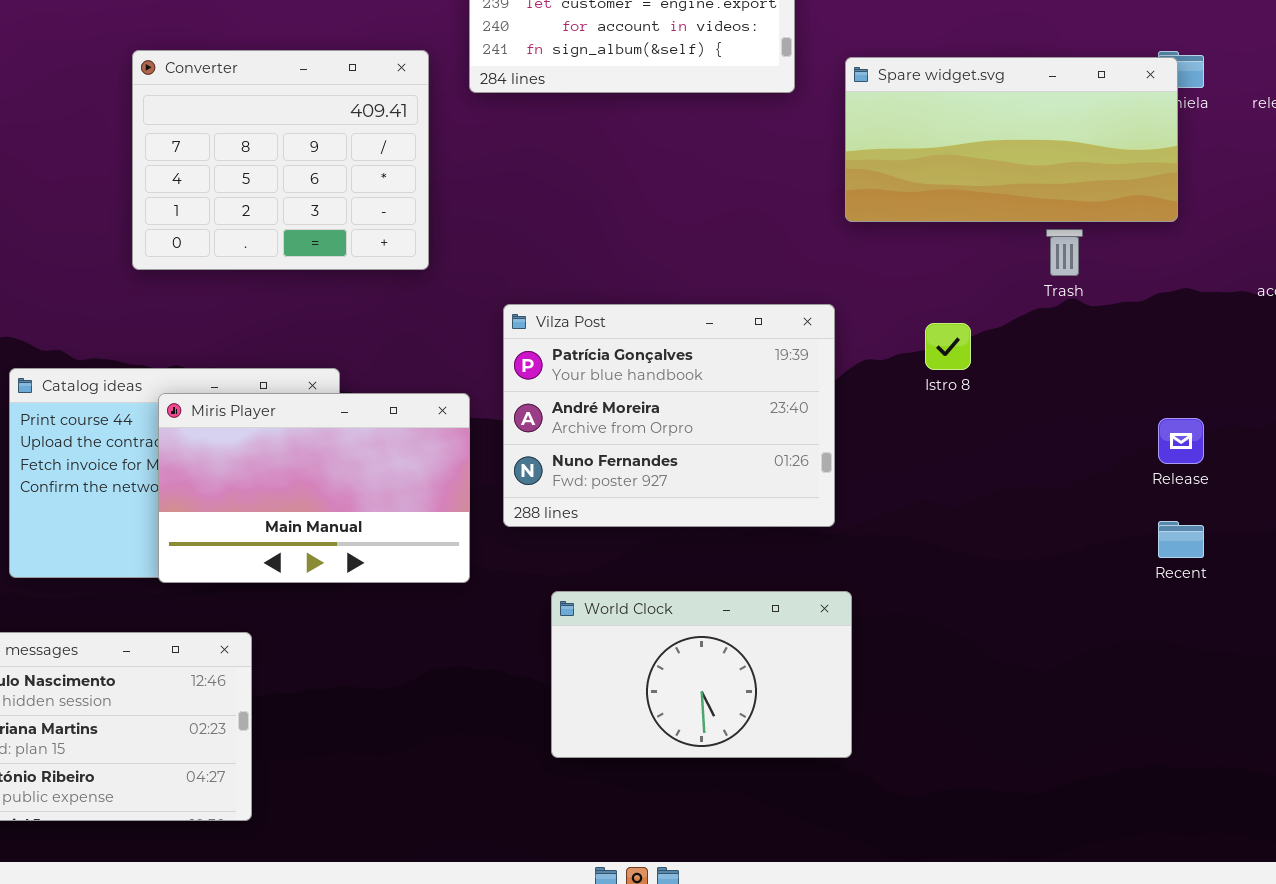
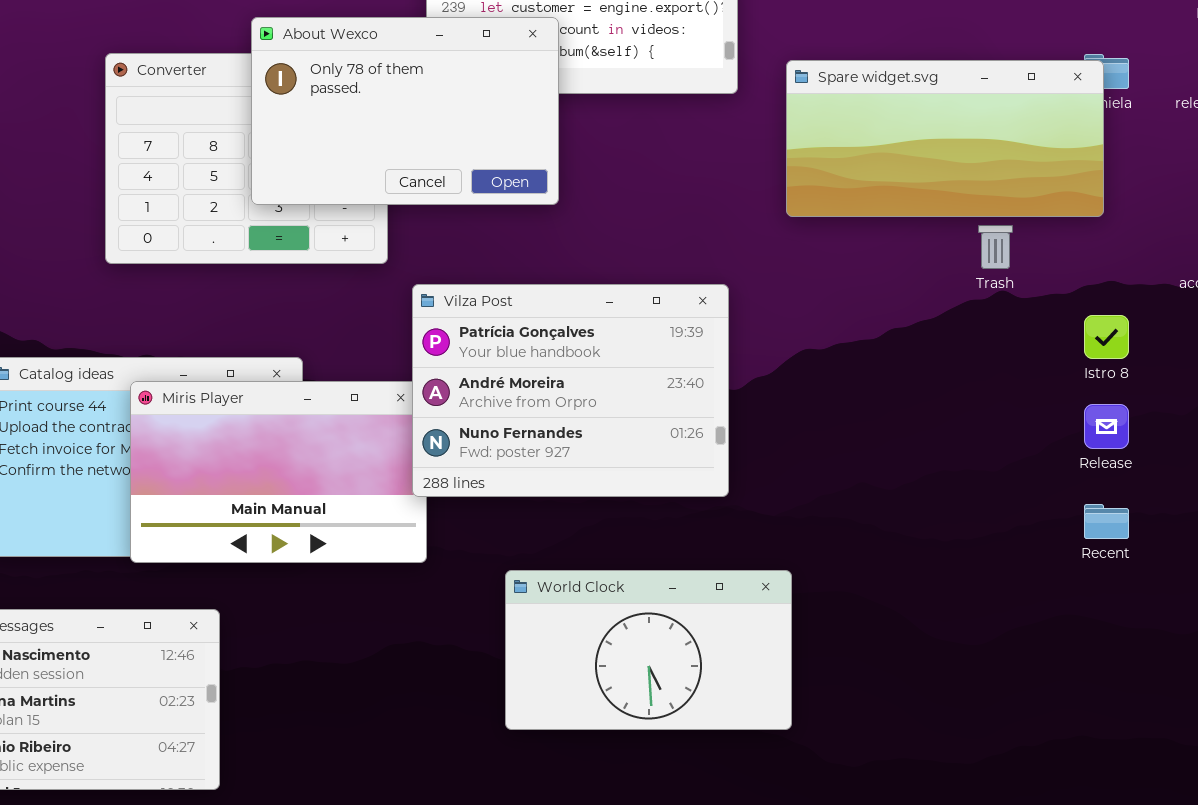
About Wexco: none -> [251,17,559,205], opened
Vilza Post: [503,304,835,527] -> [412,284,729,497], moved
Istro 8: [925,323,971,370] -> [1084,315,1129,359], moved

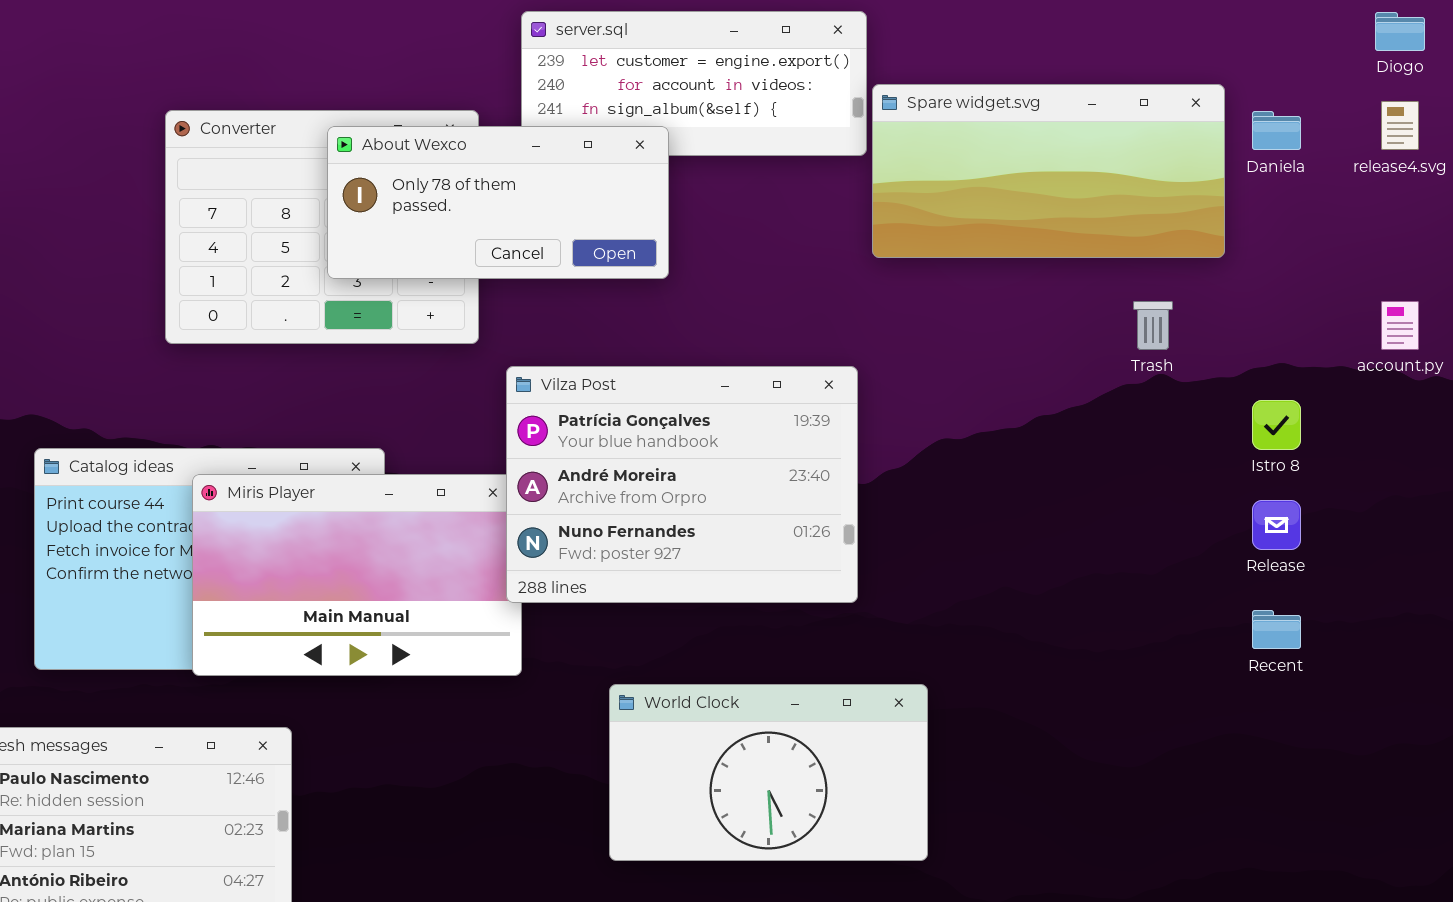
About Wexco: [251,17,559,205] -> [327,126,669,279], resized
Spare widget.svg: [786,60,1104,217] -> [872,84,1225,258], moved

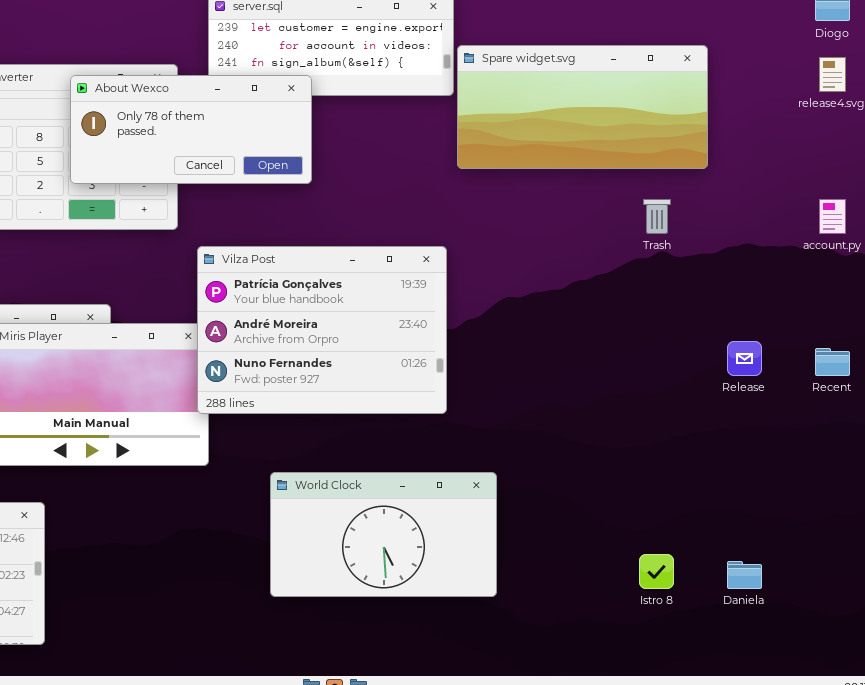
Daniela: [1252,111,1301,150] -> [727,561,762,589], moved
Istro 8: [1252,400,1301,450] -> [639,554,674,589], moved
Recent: [1252,610,1301,649] -> [815,348,850,376], moved

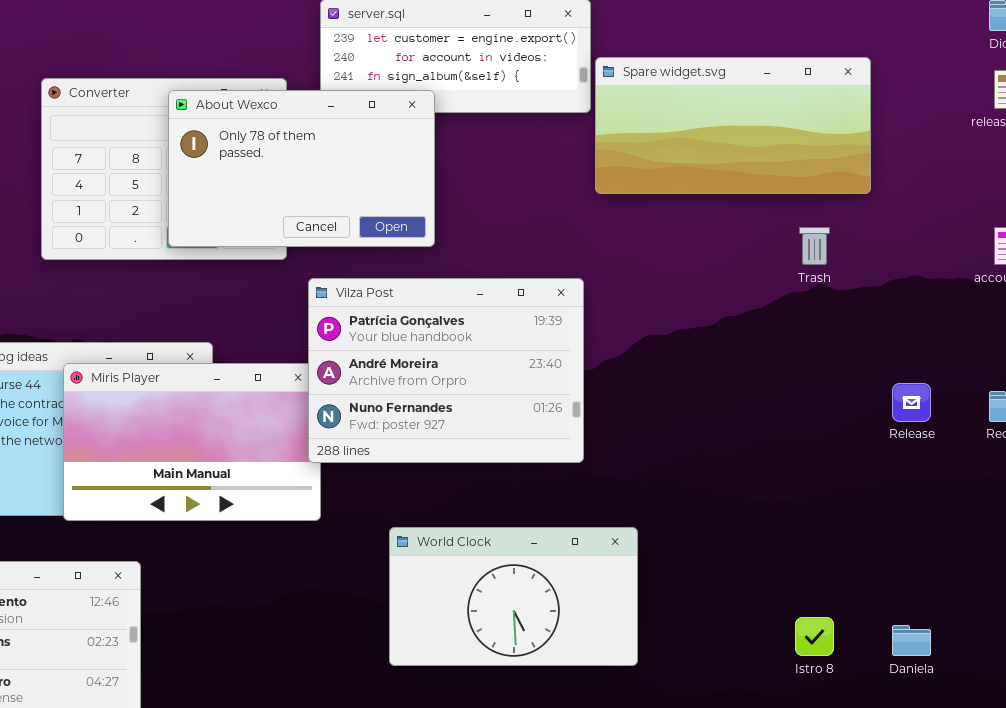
About Wexco: [70,75,312,184] -> [168,90,435,247], resized

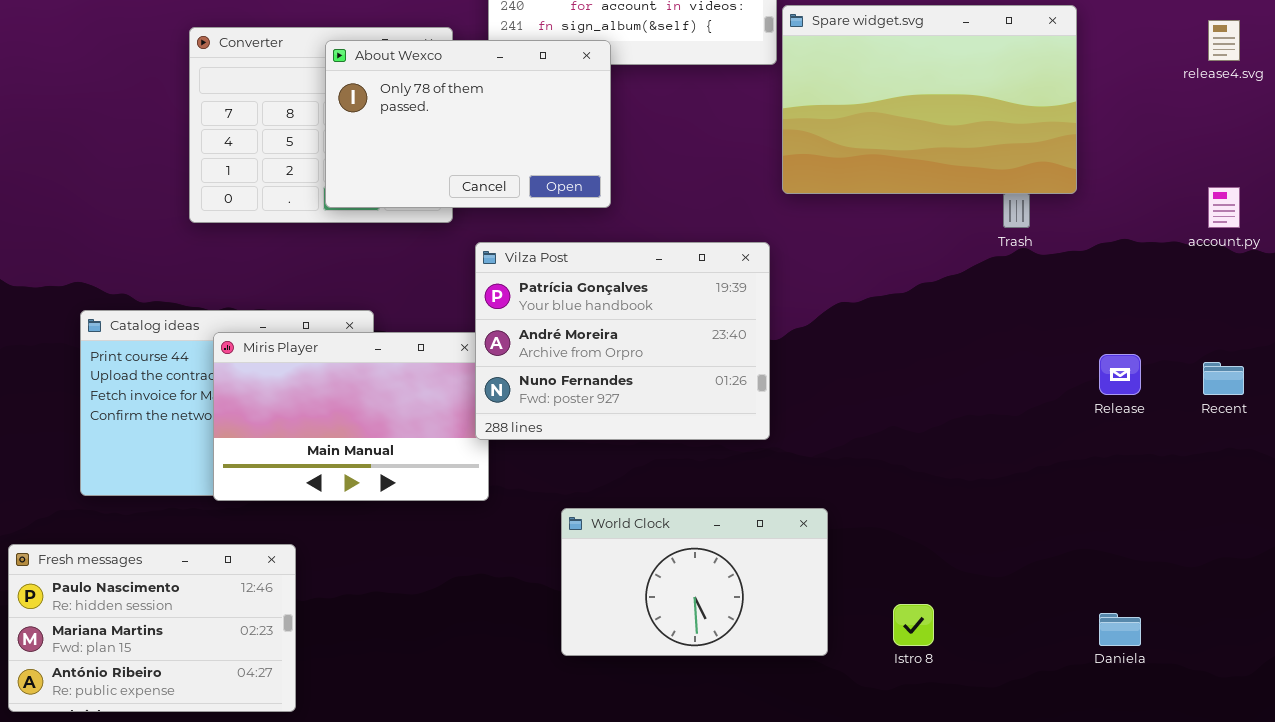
Spare widget.svg: [595,57,871,194] -> [782,5,1077,194], resized
Istro 8: [795,617,834,656] -> [893,604,934,646], moved

